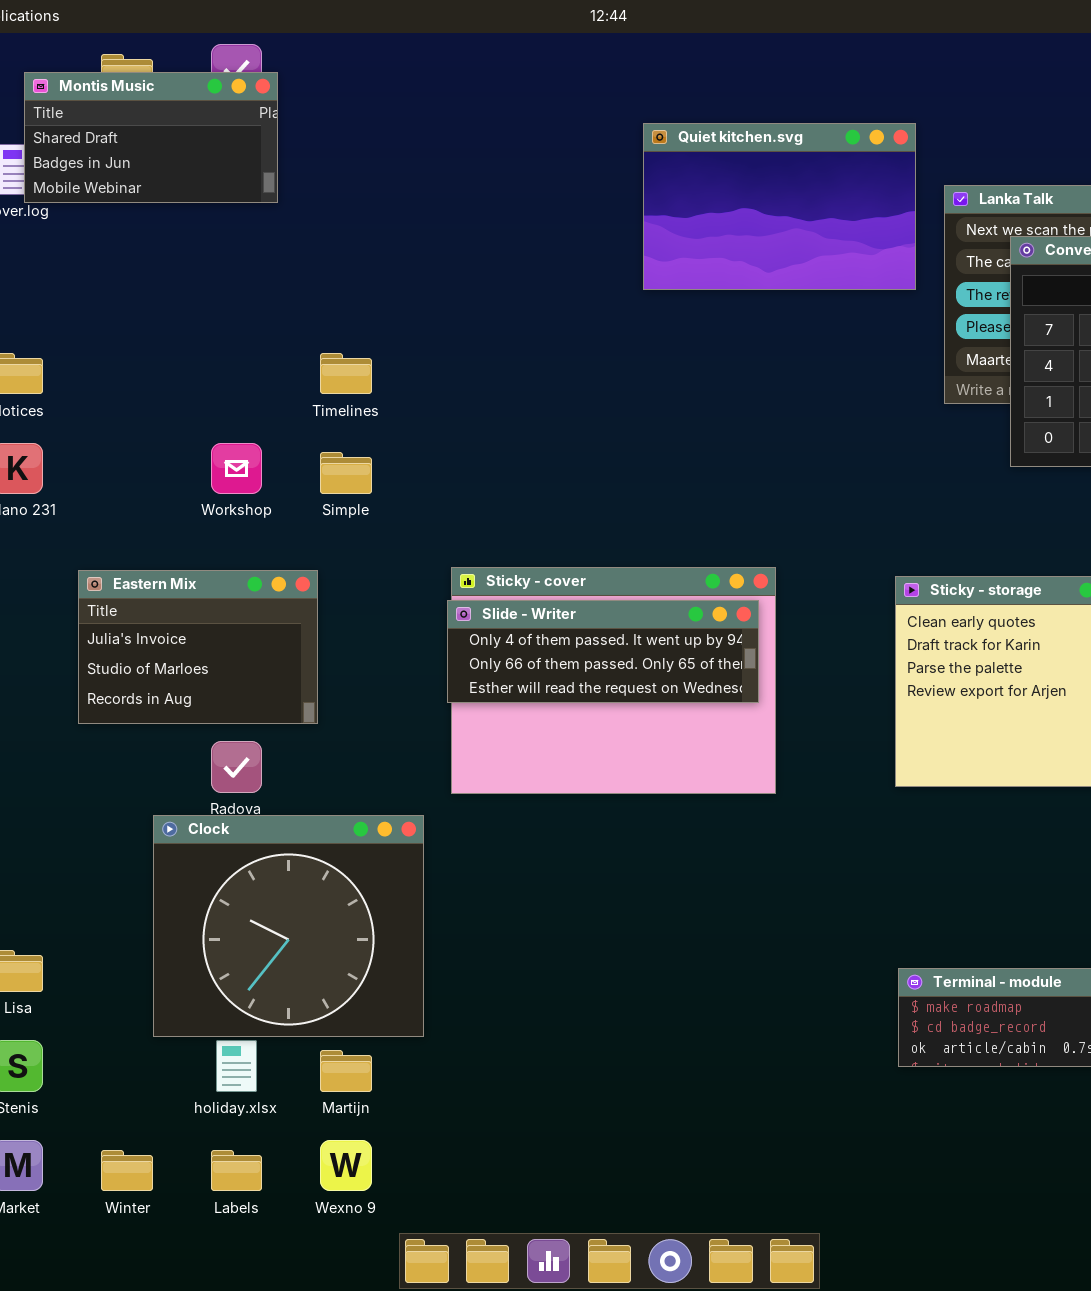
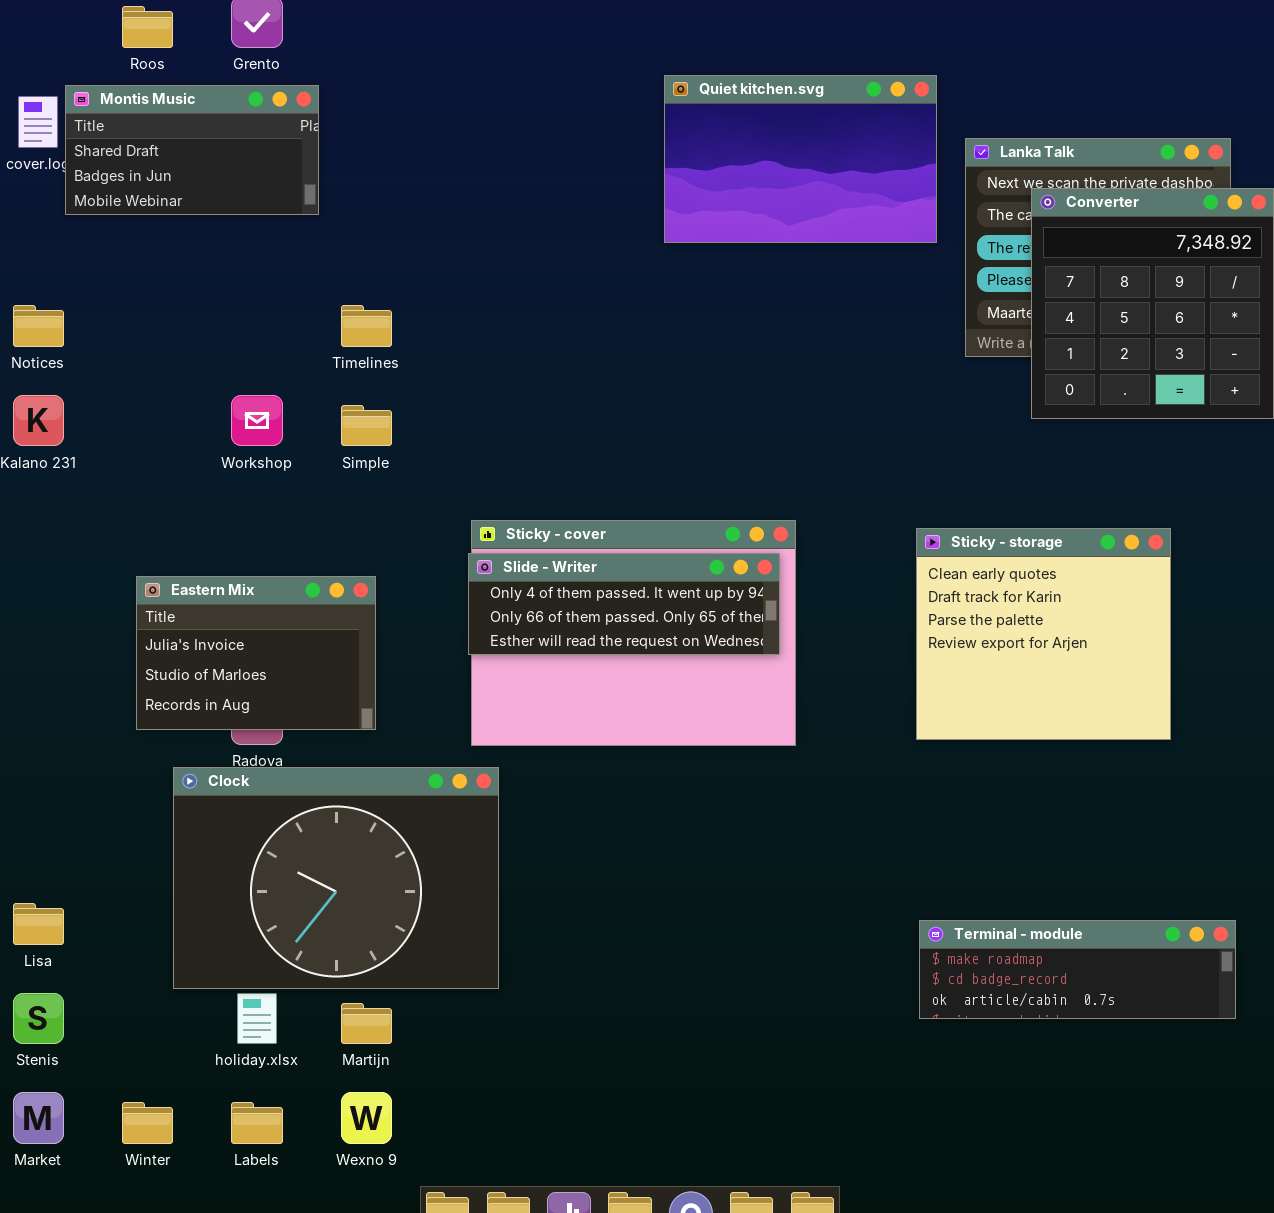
Montis Music: [24,72,278,203] -> [65,85,319,215], moved
Eastern Mix: [78,570,318,724] -> [136,576,376,730], moved
Clock: [153,815,424,1037] -> [173,767,499,989], resized

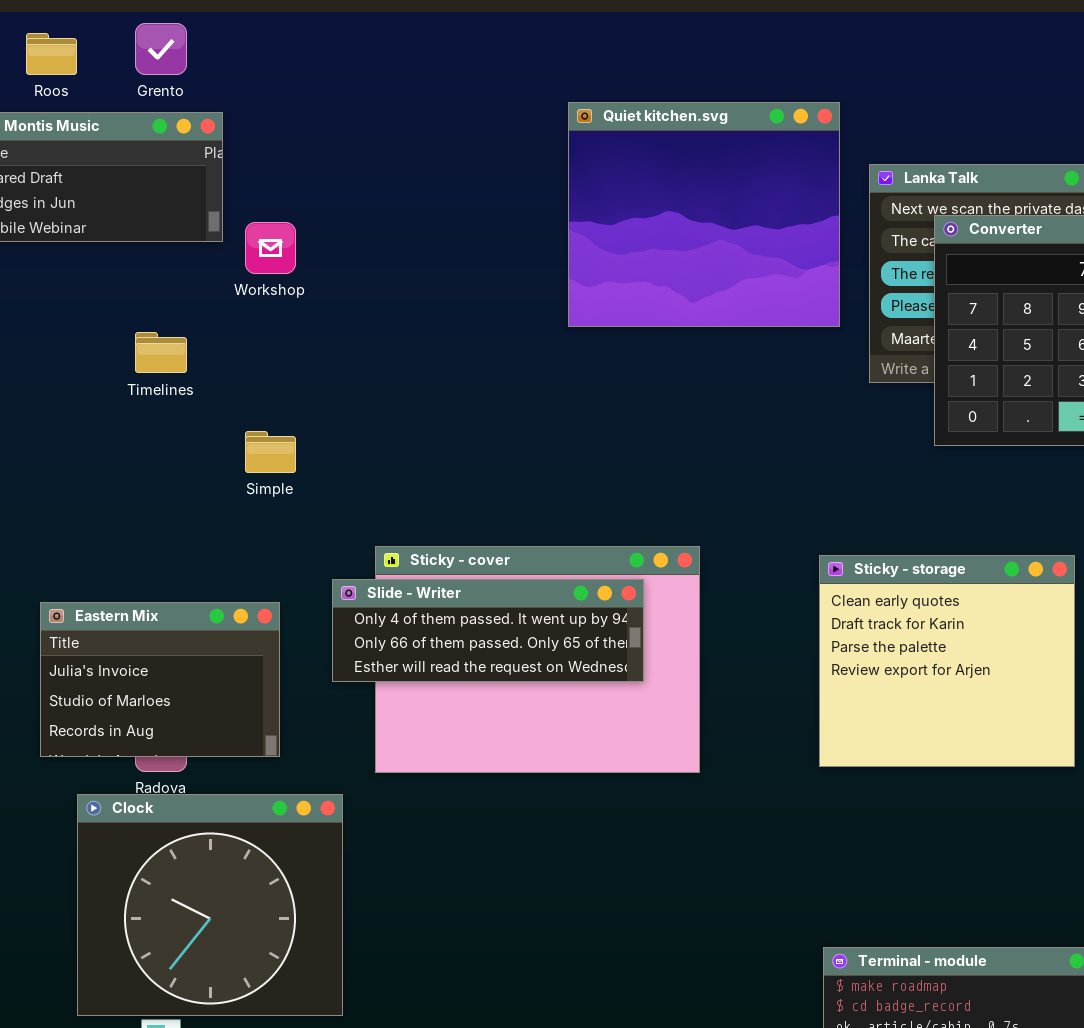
Quiet kitchen.svg: [664,75,937,243] -> [568,102,840,327], resized
Timelines: [341,305,392,347] -> [135,332,187,373], moved
Workshop: [231,395,283,446] -> [245,222,296,274], moved
Slide - Writer: [468,553,780,655] -> [332,579,644,682], moved
Clock: [173,767,499,989] -> [77,794,343,1016], resized

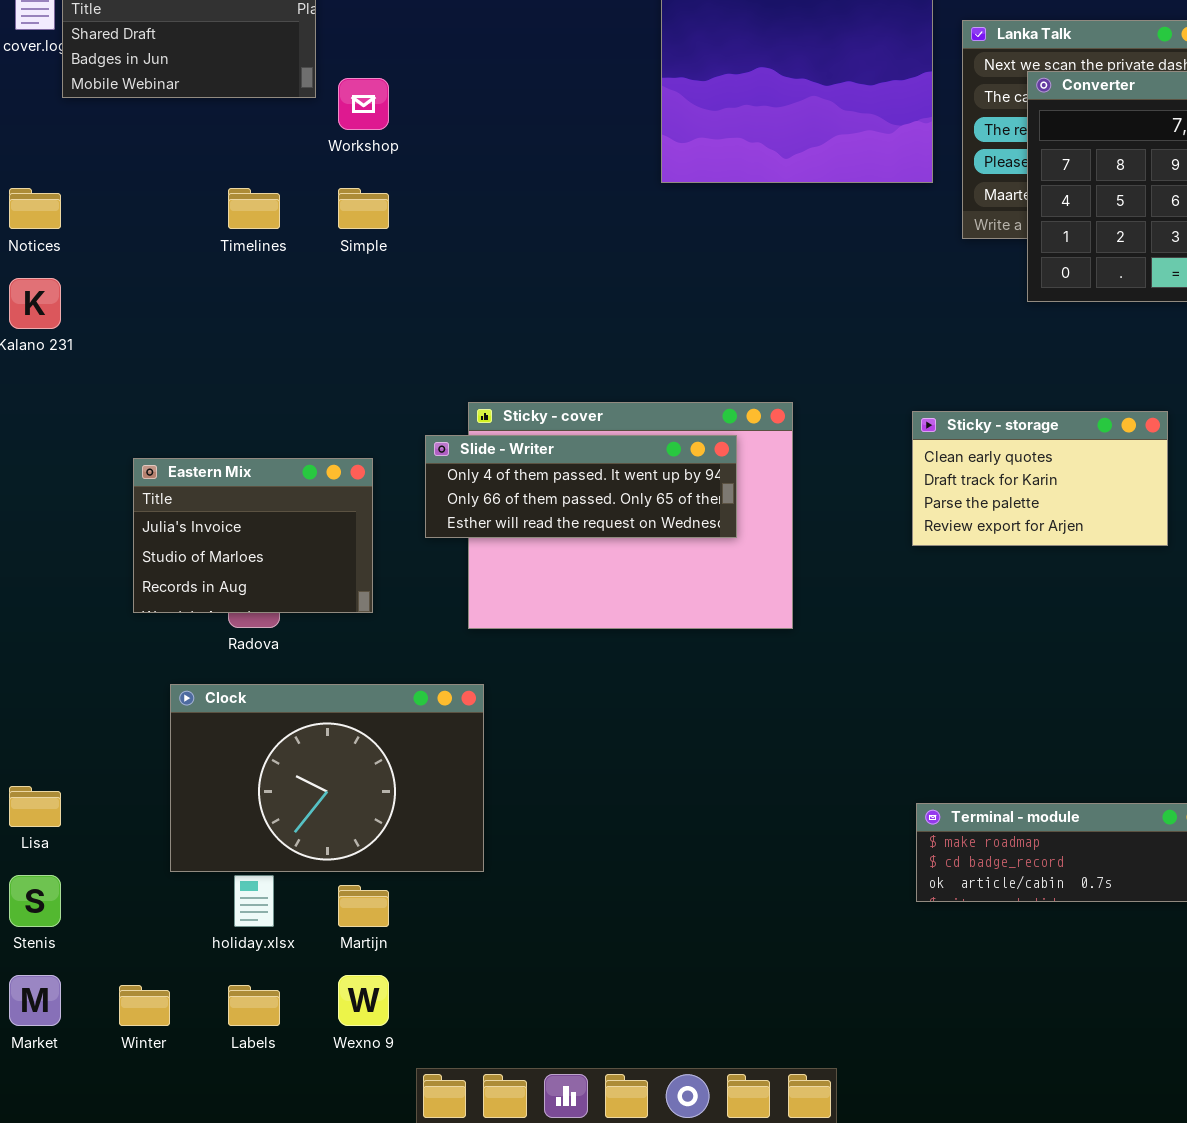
Simple: [245,431,296,473] -> [338,188,389,229], moved
Sticky - storage: [819,555,1075,767] -> [912,411,1168,546], resized
Clock: [77,794,343,1016] -> [170,684,484,872], resized

